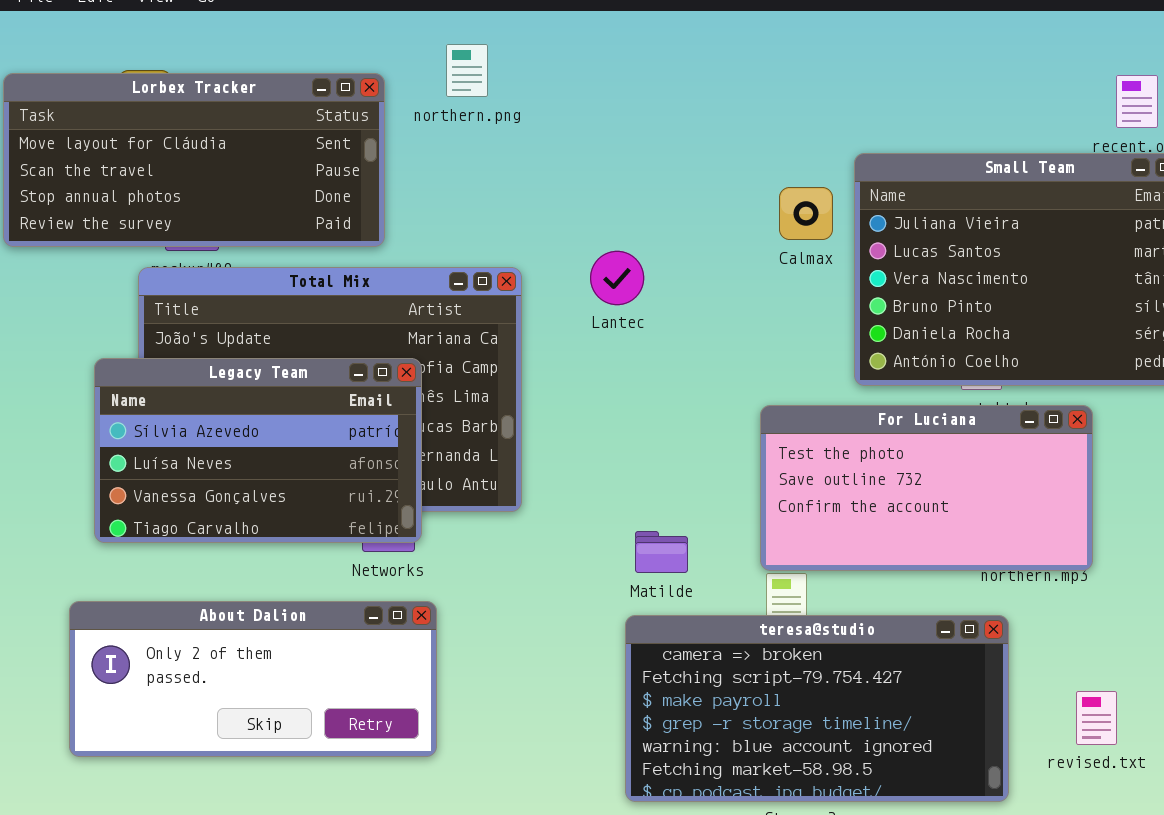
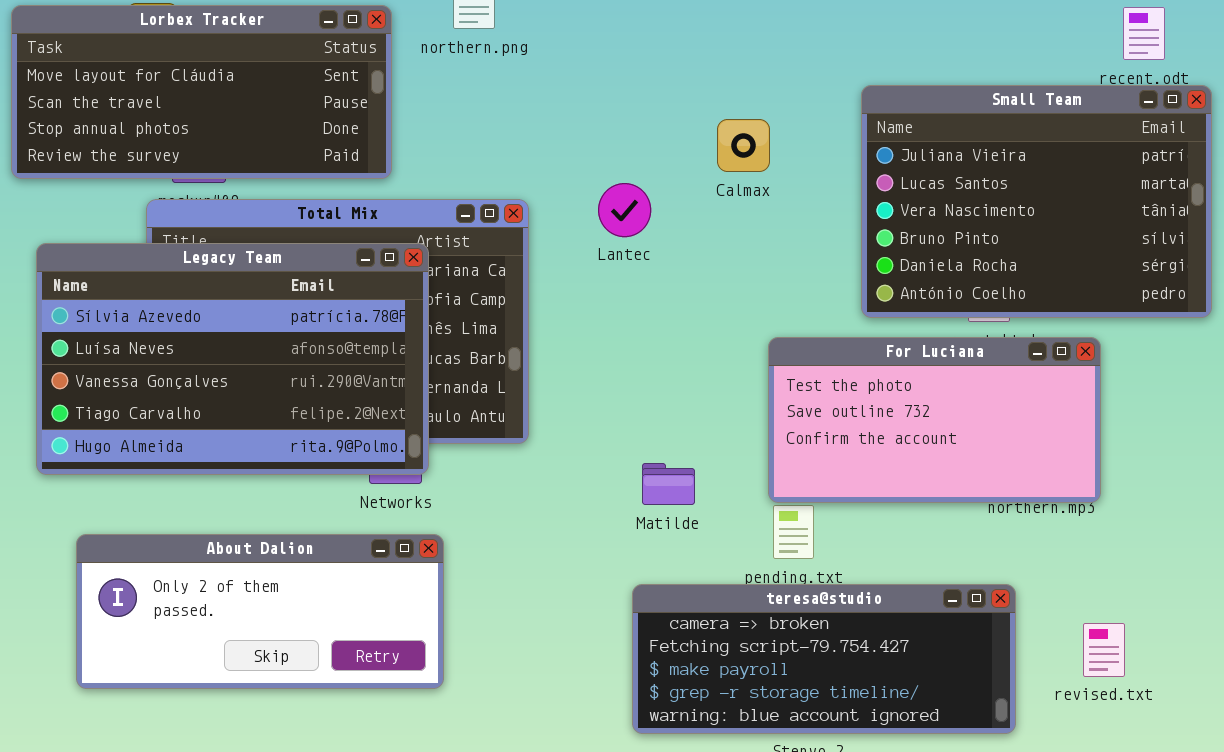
Calmax: [779,187,833,240] -> [717,119,770,172], moved
Legacy Team: [94,358,422,543] -> [36,243,429,475], resized
teresa@studio: [625,615,1009,802] -> [632,584,1016,734], resized

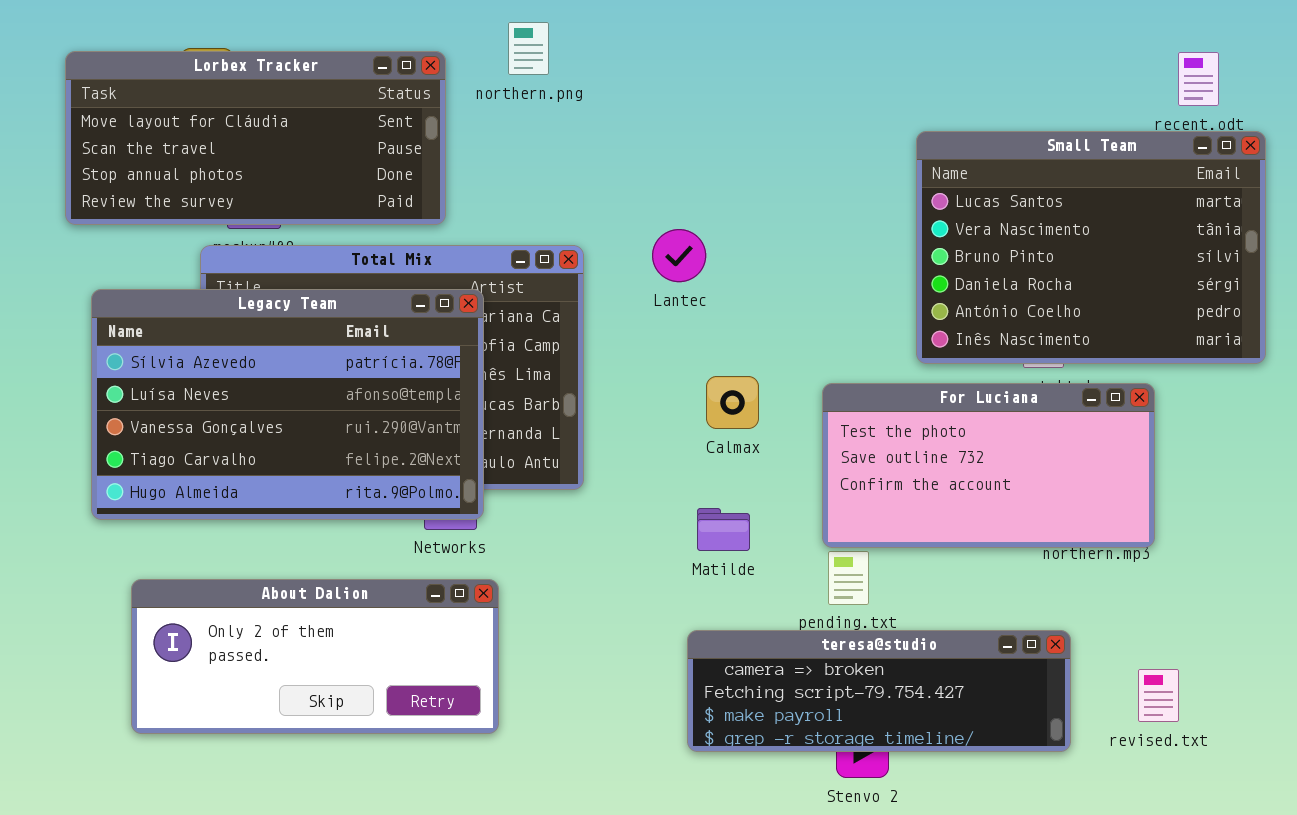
Small Team: [861,85,1212,318] -> [916,131,1266,364], scrolled down 1 row
Calmax: [717,119,770,172] -> [706,376,759,429], moved
teresa@studio: [632,584,1016,734] -> [687,630,1071,752], resized

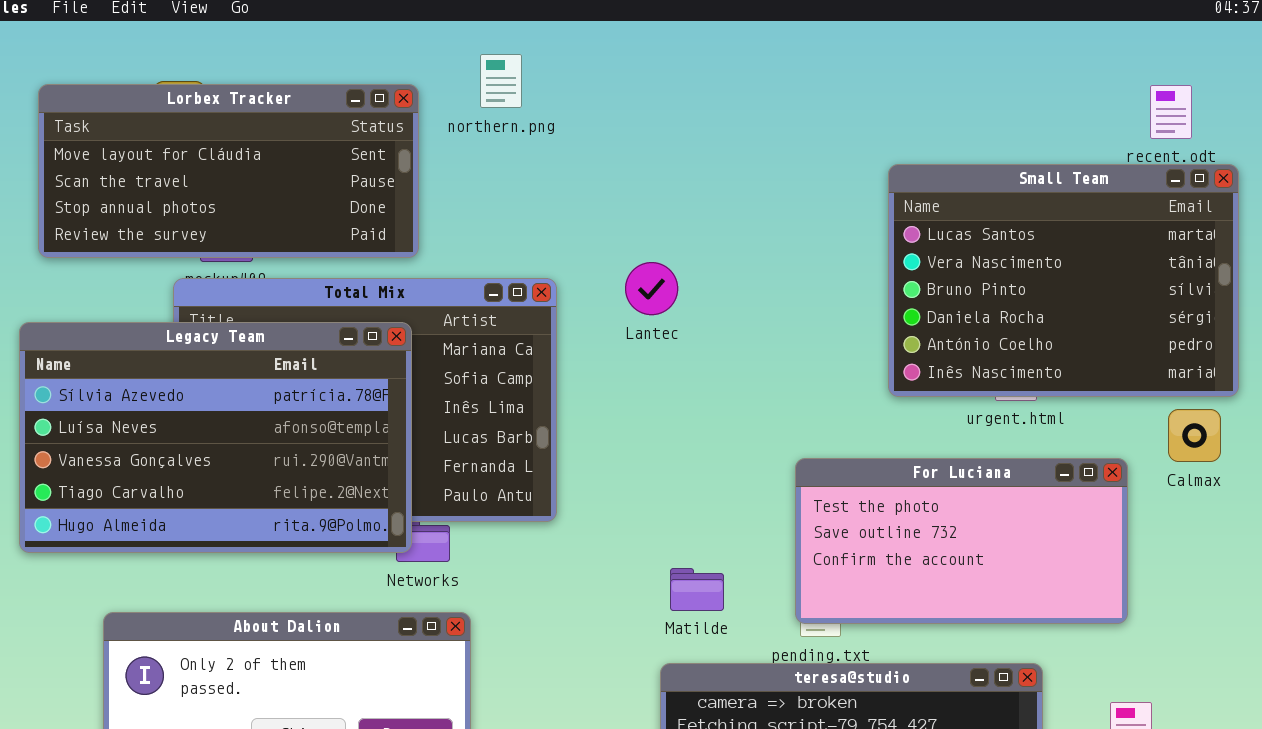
Legacy Team: [91,289,484,520] -> [19,322,412,553], moved
Calmax: [706,376,759,429] -> [1168,409,1221,462], moved
For Luciana: [822,383,1155,548] -> [795,458,1128,624], moved
Matilde: [697,508,750,551] -> [670,568,724,611], moved

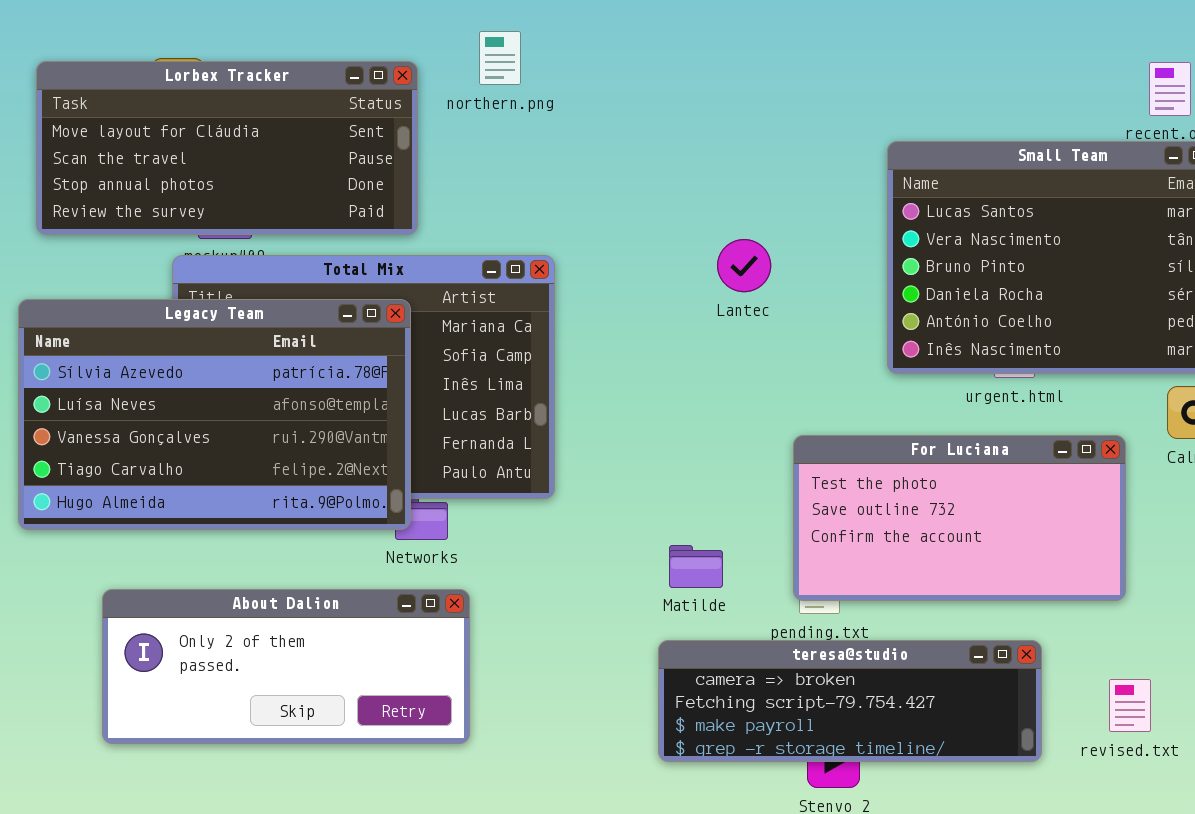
Lantec: [625,262,678,315] -> [717,239,771,292], moved

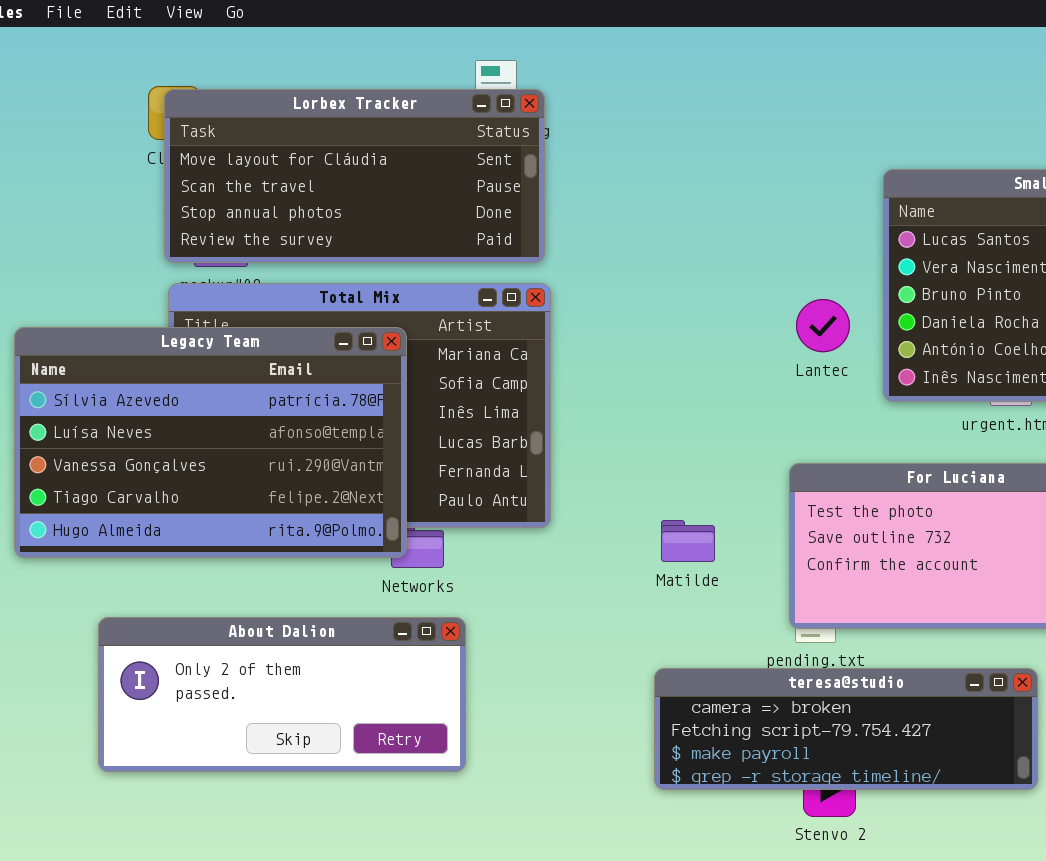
Lorbex Tracker: [36,61,418,235] -> [164,89,545,263], moved
Lantec: [717,239,771,292] -> [796,299,850,352], moved
Matilde: [669,545,723,588] -> [661,520,715,562], moved

